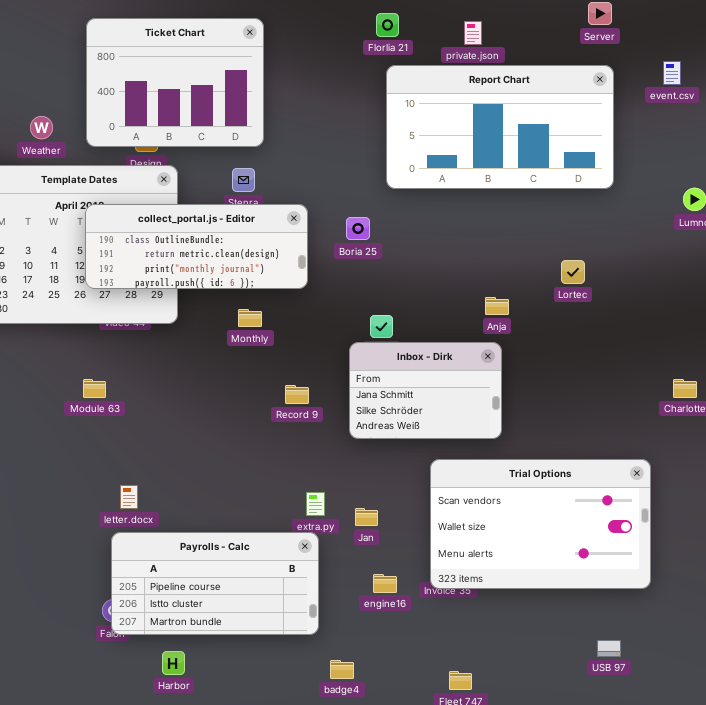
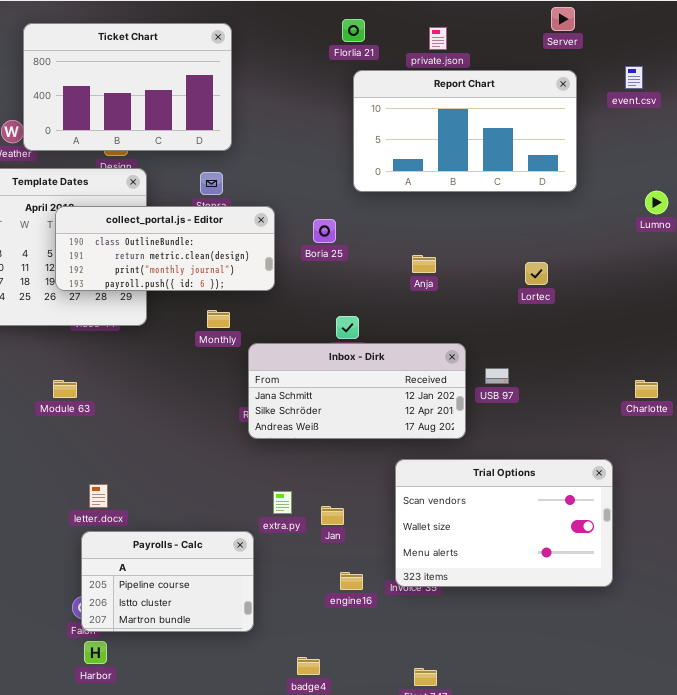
Ticket Chart: [86,18,264,147] -> [23,23,232,151], resized
Anja: [485,297,509,315] -> [412,255,436,273], moved
Inbox - Dirk: [349,342,502,439] -> [248,343,466,439], resized
Payrolls - Calc: [111,532,319,635] -> [81,531,254,632], resized
USB 97: [597,640,621,657] -> [485,368,509,384], moved
Harbor: [162,651,185,675] -> [84,641,107,664], moved

